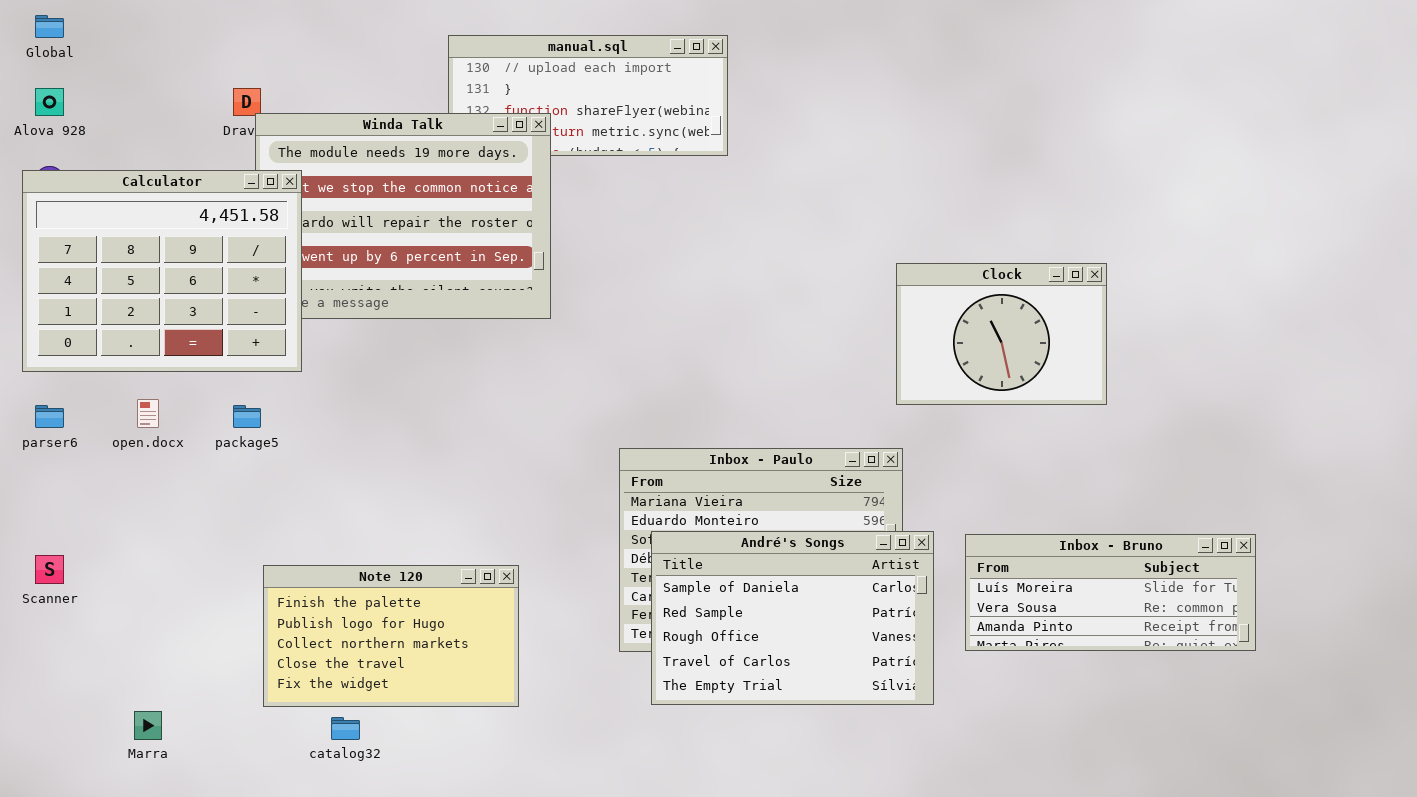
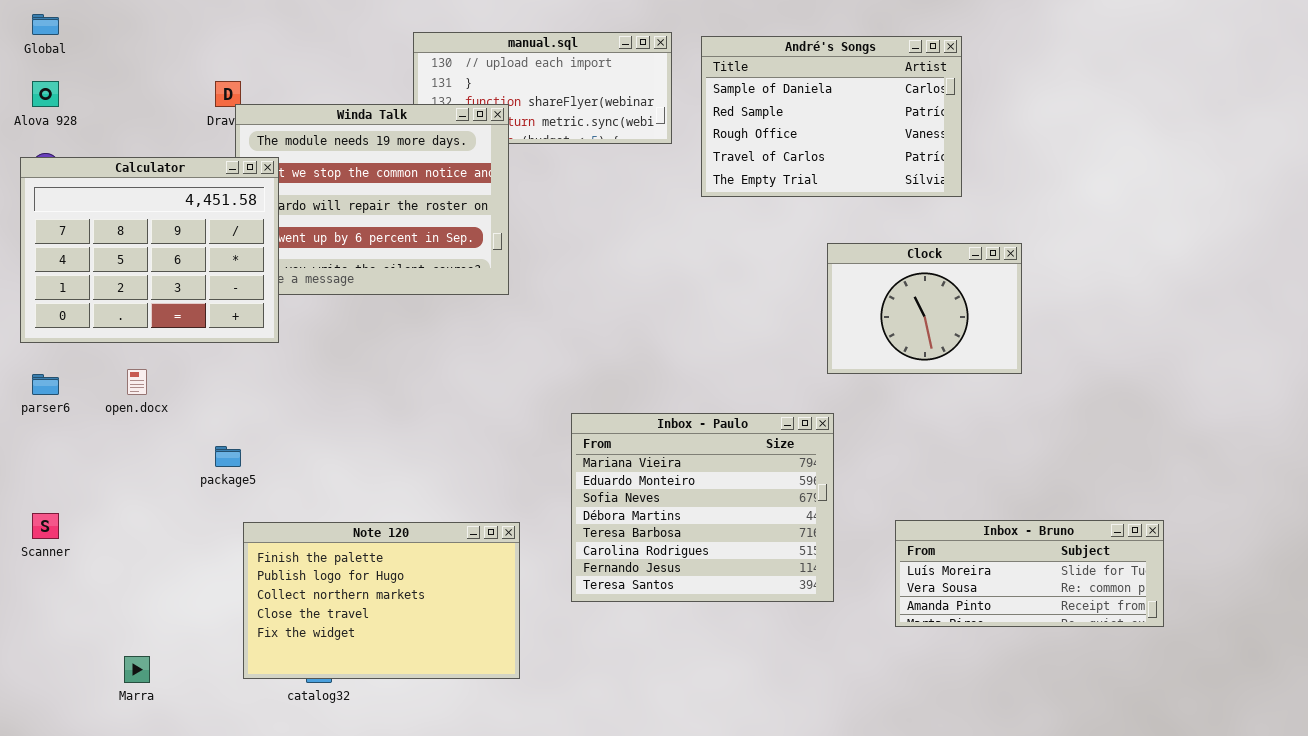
package5: [233,405,261,428] -> [215,446,241,467], moved
André's Songs: [651,531,934,705] -> [701,36,962,197], moved
Inbox - Bruno: [965,534,1256,651] -> [895,520,1164,627], moved
Note 120: [263,565,519,707] -> [243,522,520,679], resized

